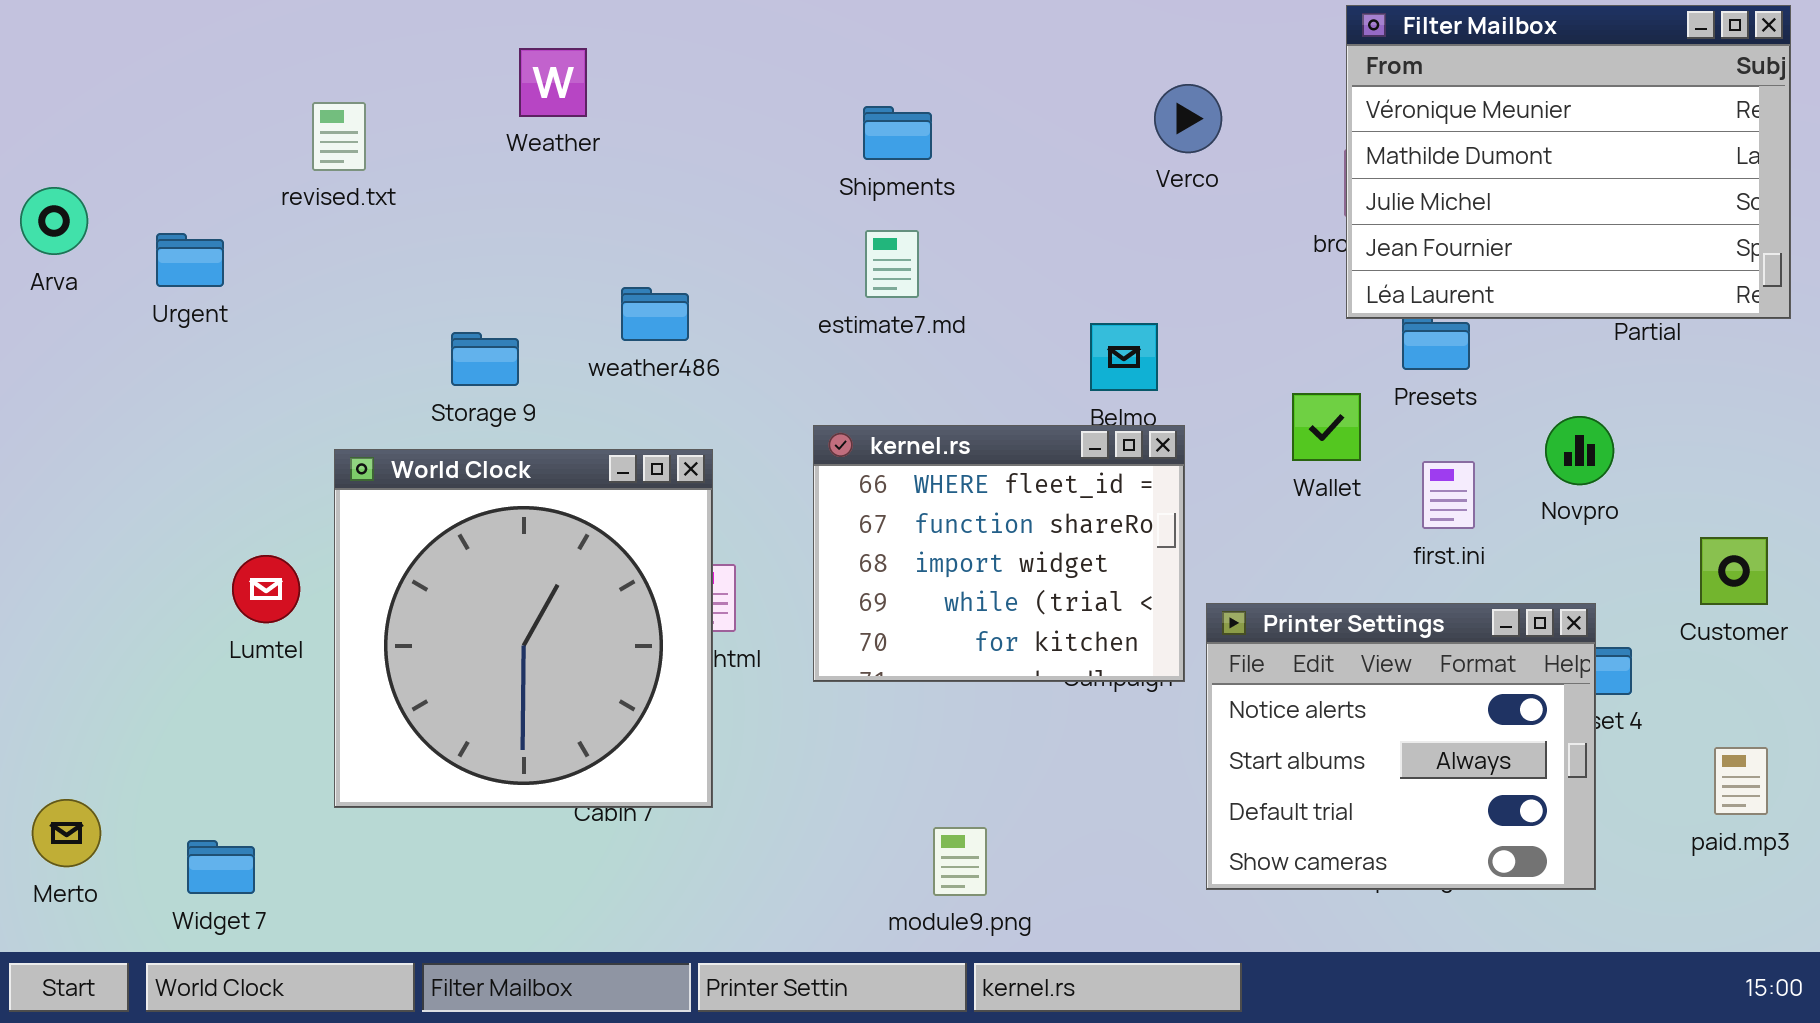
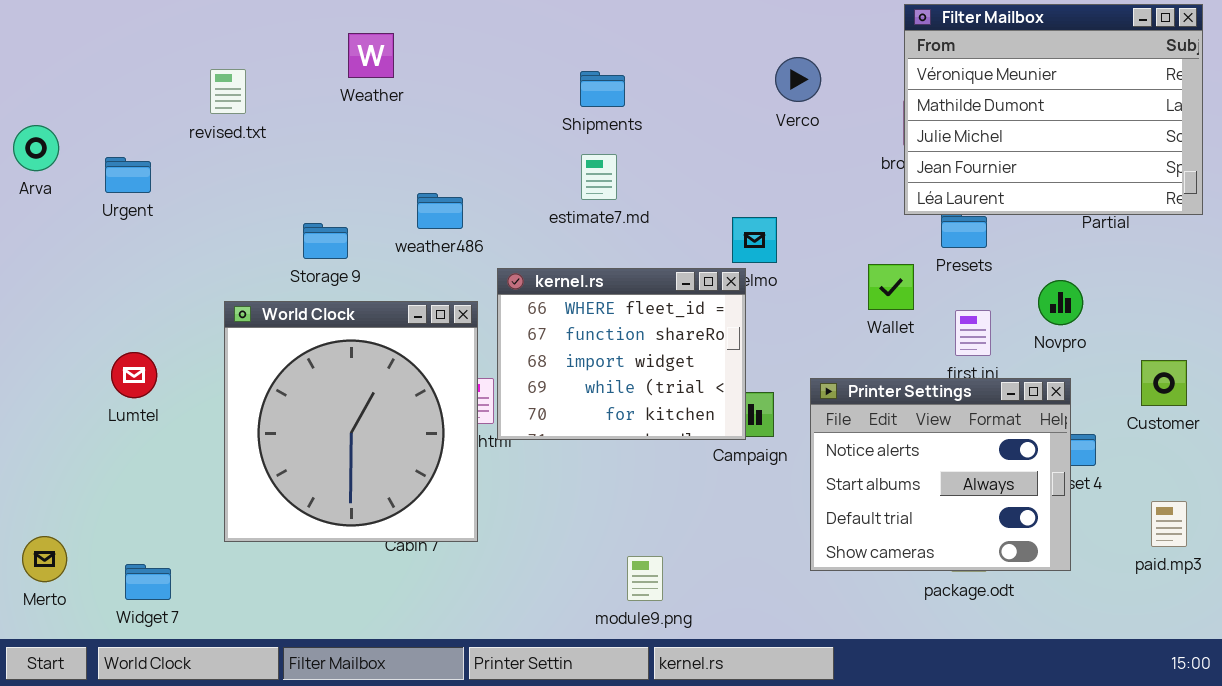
kernel.rs: [813,425,1185,682] -> [497,268,746,440], moved
Lumtel: [232,555,300,623] -> [111,352,157,398], moved
Printer Settings: [1206,603,1596,890] -> [810,378,1071,571], moved

